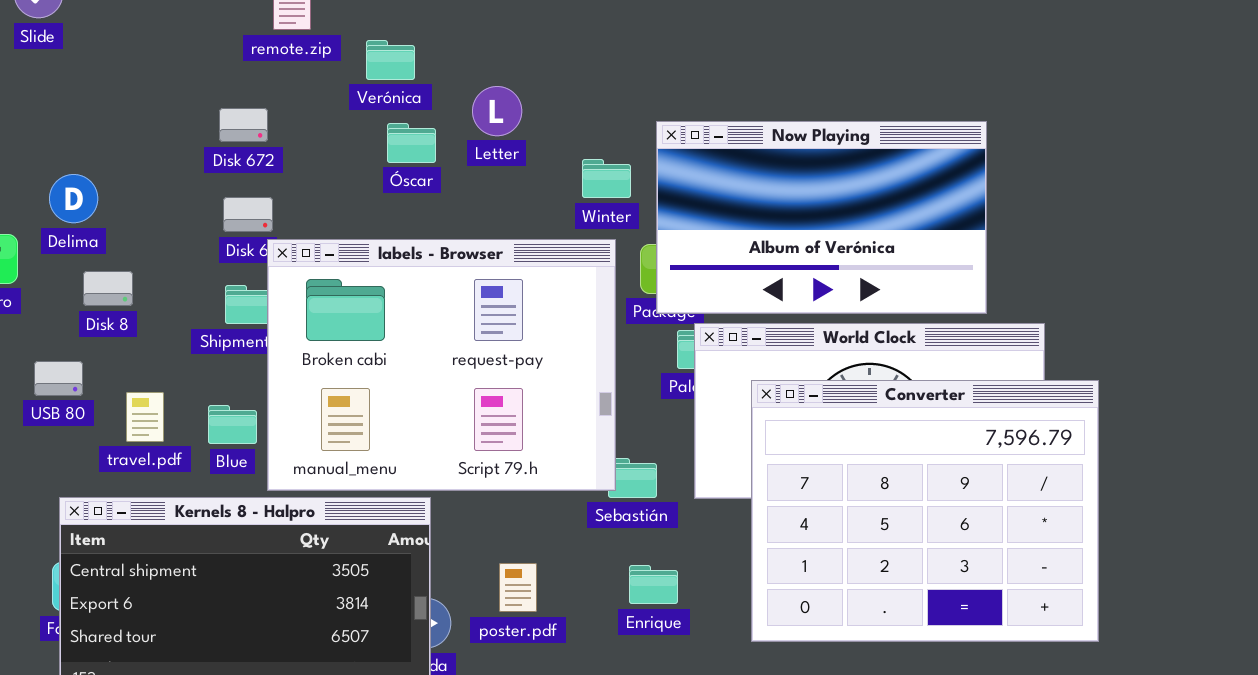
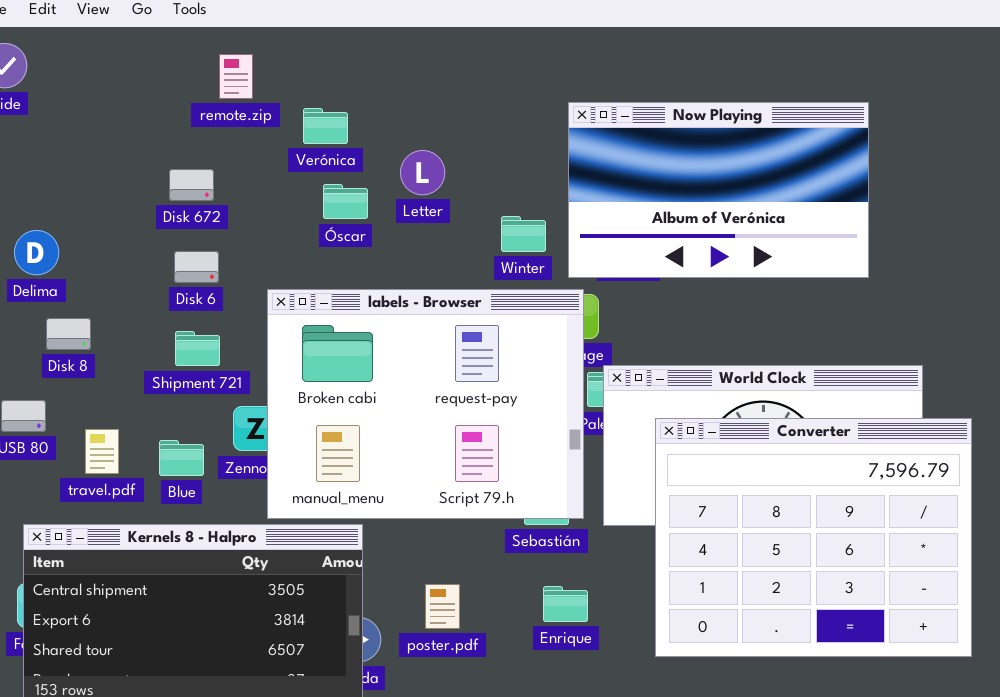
Now Playing: [656,121,987,314] -> [568,102,869,278], moved
labels - Browser: [267,239,616,491] -> [267,289,584,519], moved

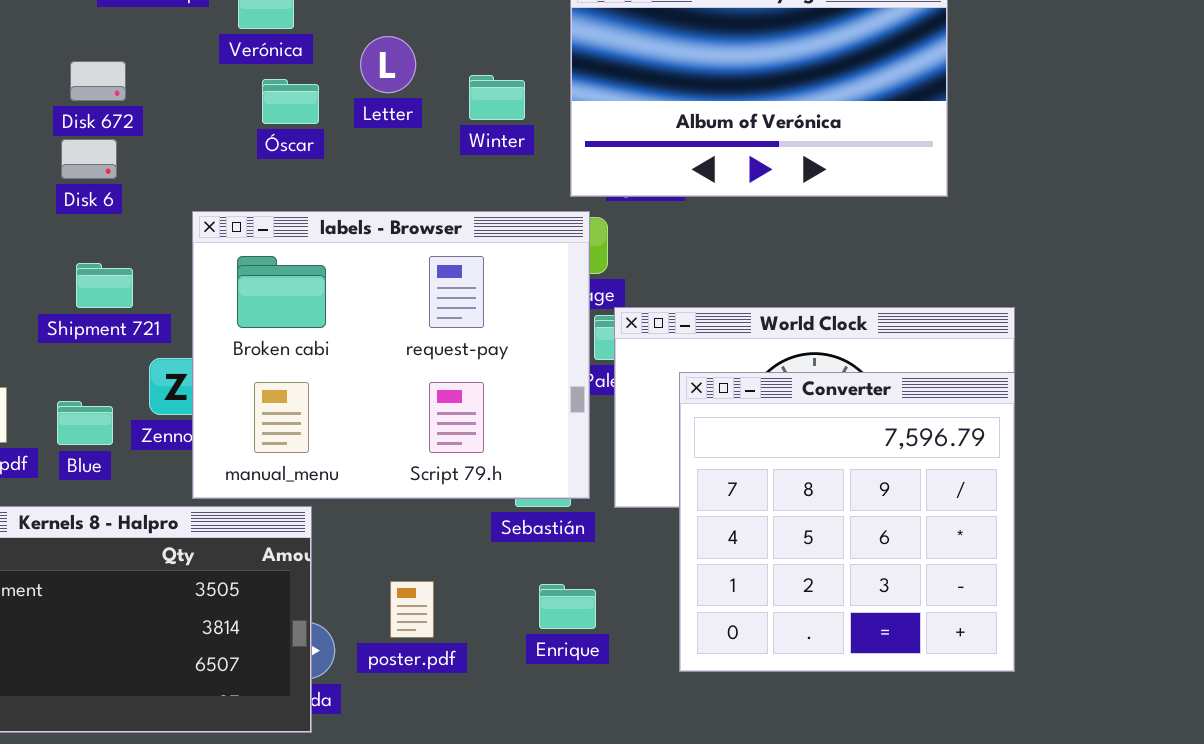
Winter: [501,216,546,252] -> [469,75,525,120], moved
Disk 6: [174,251,219,283] -> [61,139,117,179], moved
Converter: [655,418,972,657] -> [679,372,1015,672], resized

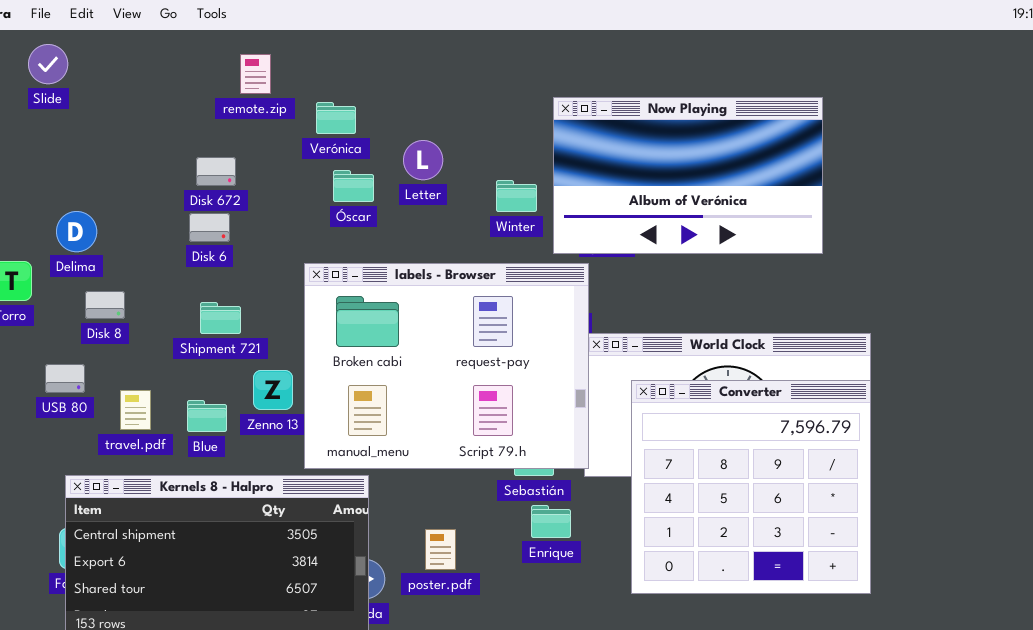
Winter: [469,75,525,120] -> [496,180,537,212], moved
labels - Browser: [192,211,590,499] -> [304,263,589,469], moved
Enrique: [539,584,596,629] -> [531,505,571,538], moved

